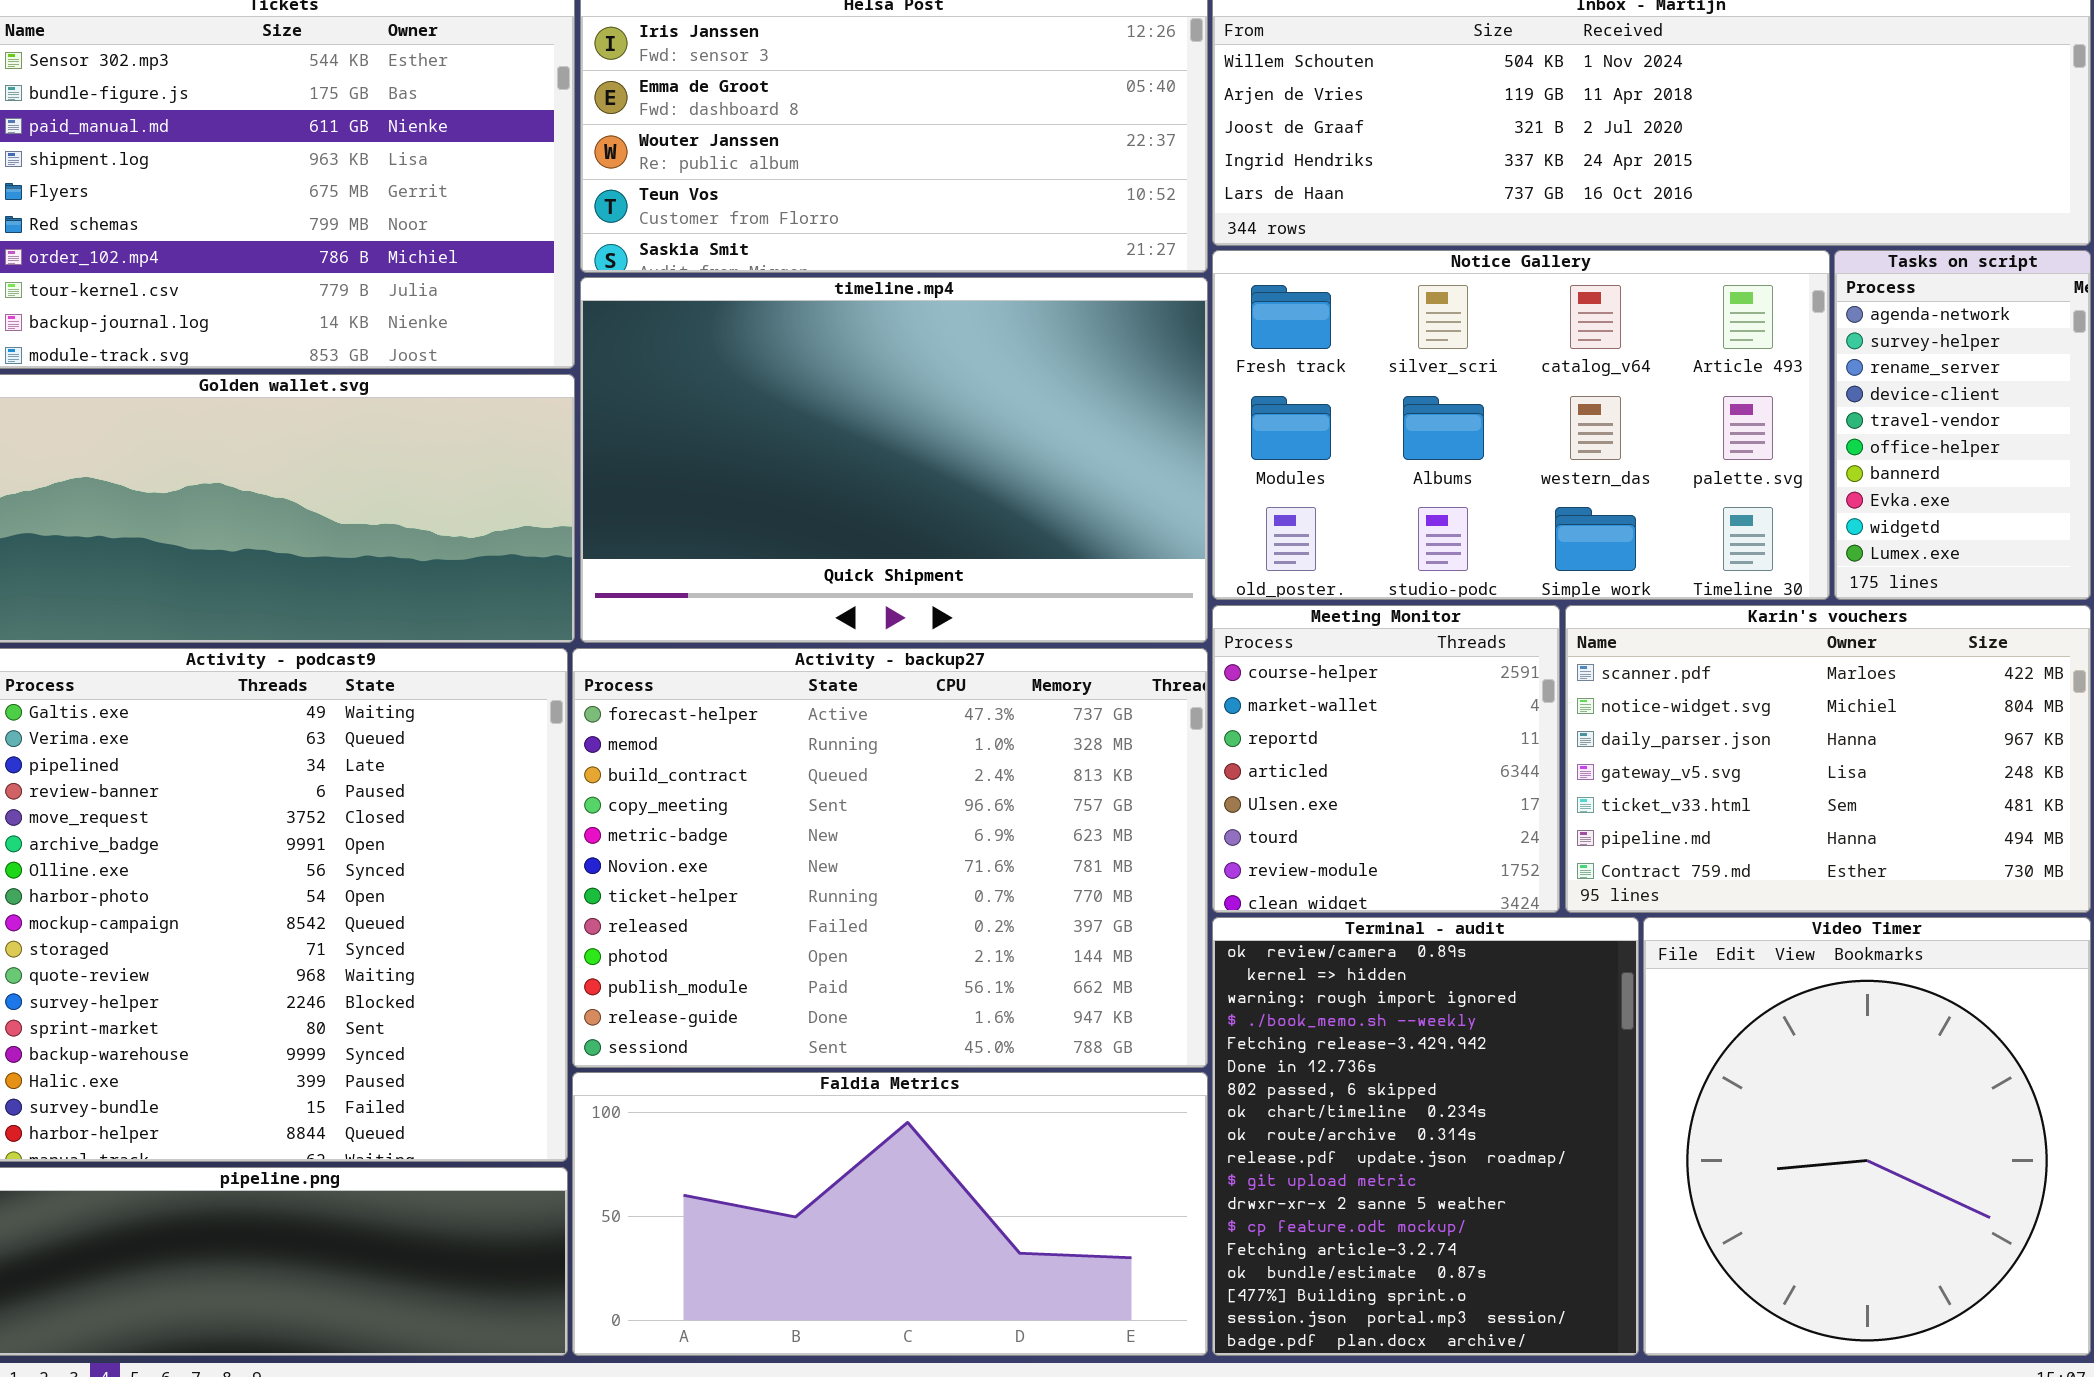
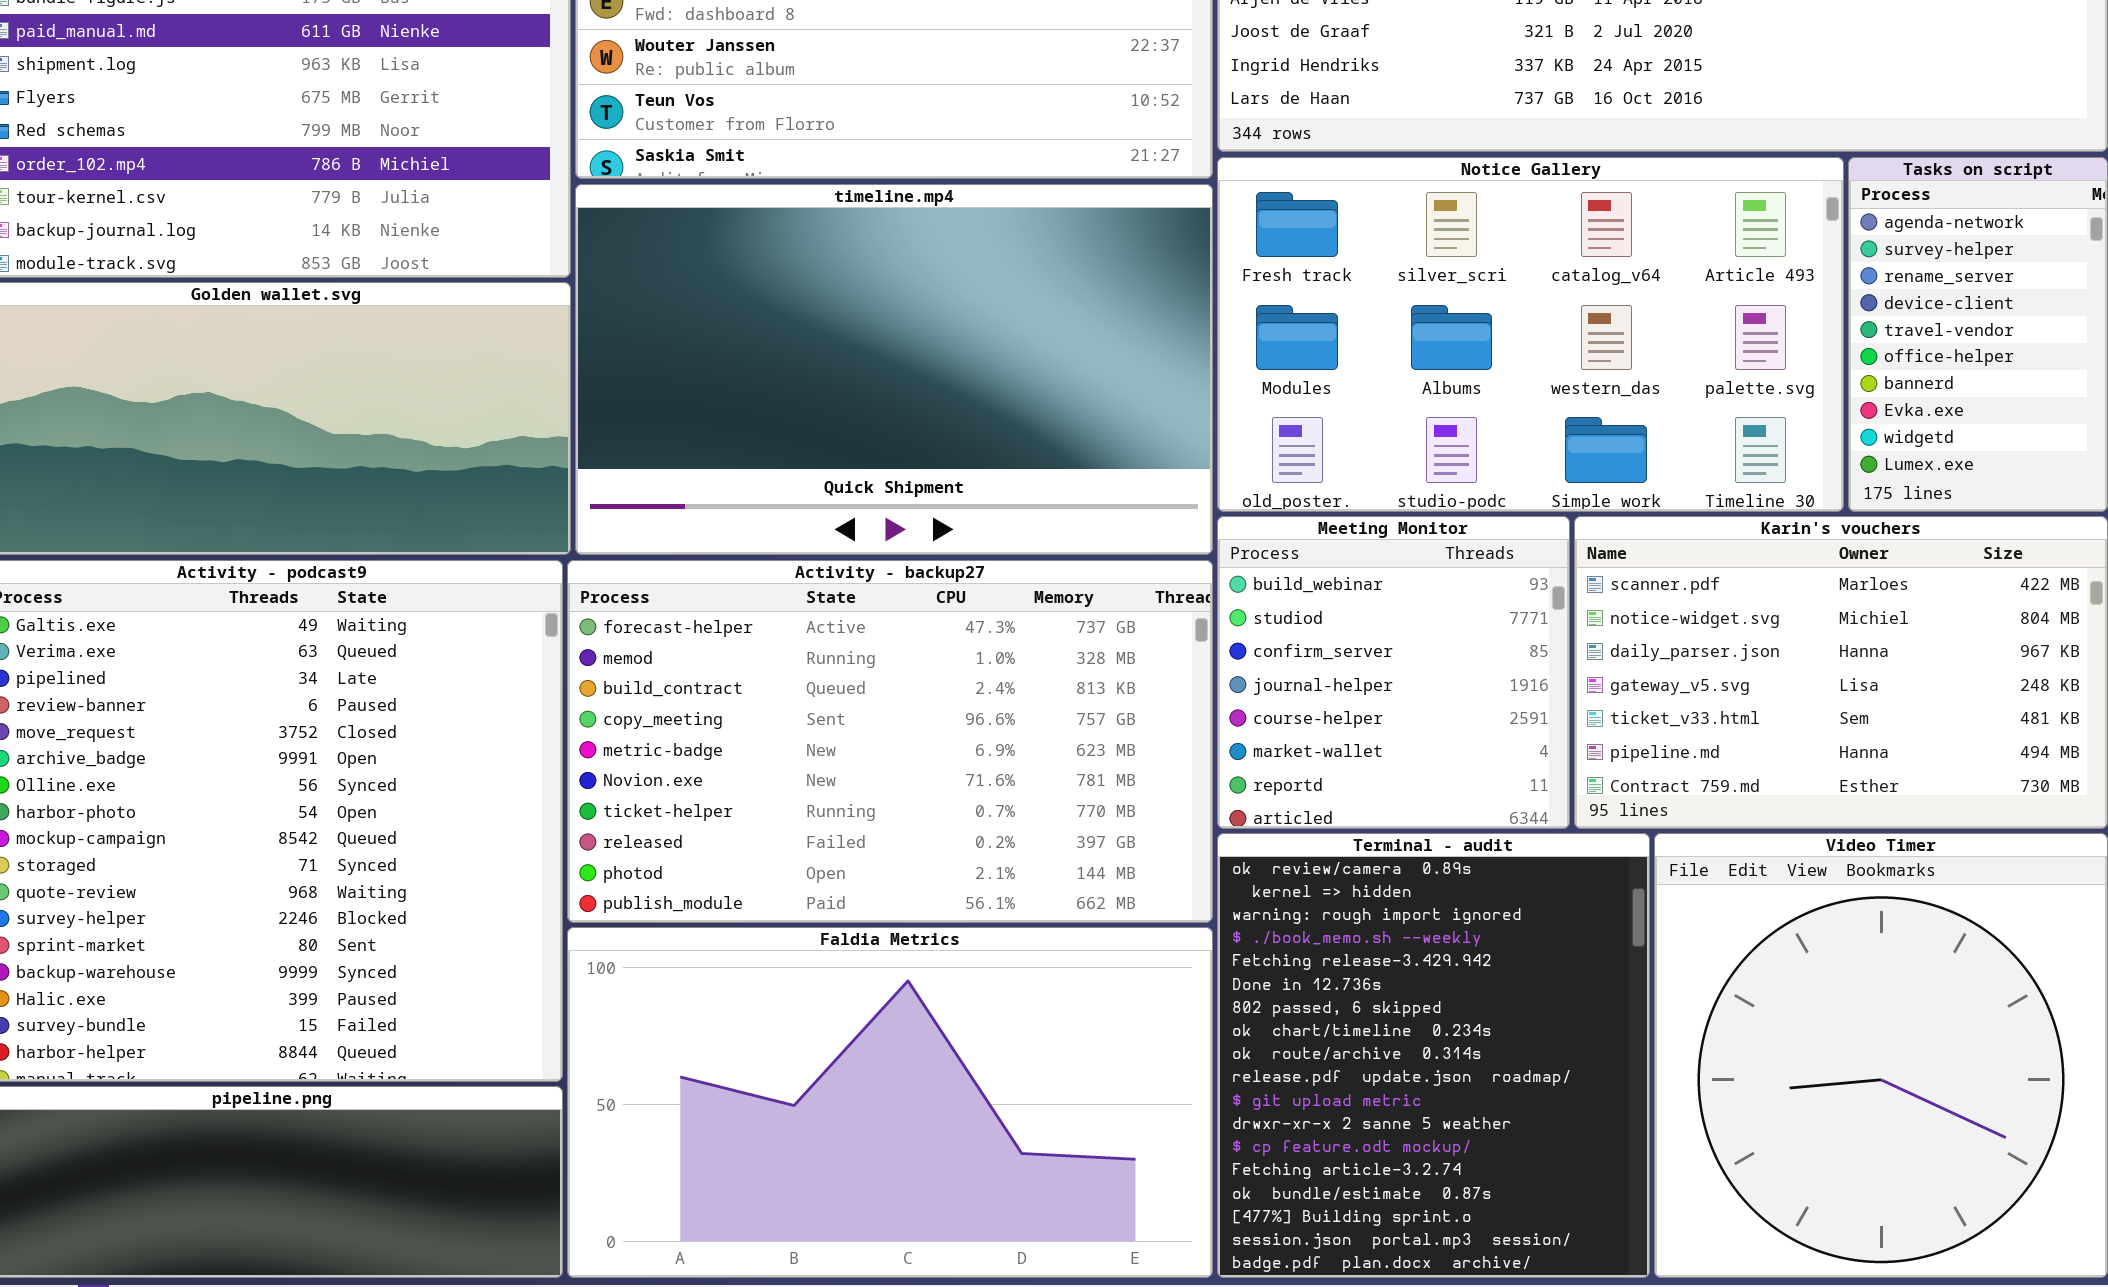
Meeting Monitor: [1212,605,1560,913] -> [1217,516,1570,829], scrolled up 4 rows
Activity - backup27: [572,648,1208,1068] -> [567,560,1213,923], resized
Faldia Metrics: [572,1072,1208,1356] -> [567,927,1213,1278], resized

